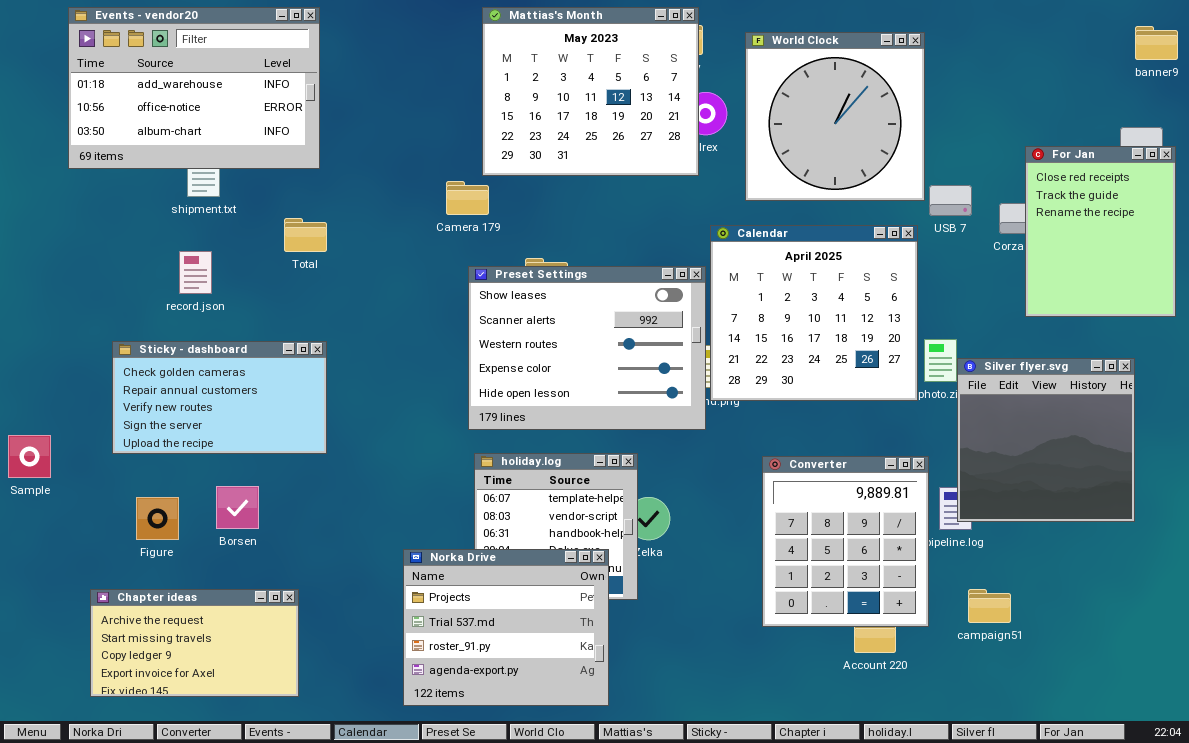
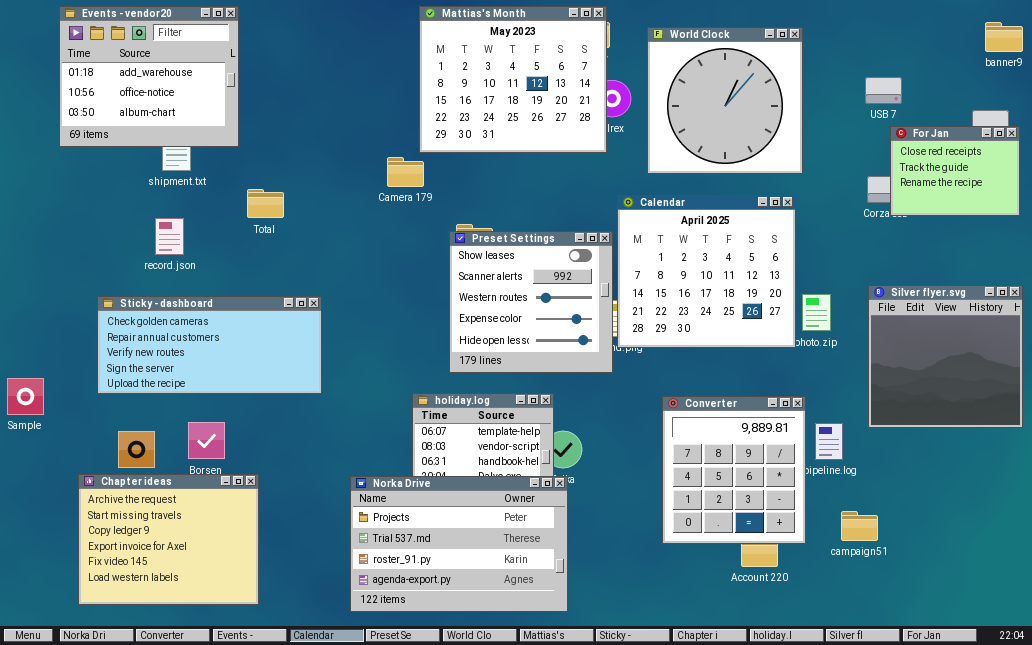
Events - vendor20: [68,7,320,169] -> [59,6,239,147], resized
For Jan: [1025,146,1176,317] -> [890,126,1020,216], resized
USB 7: [929,185,972,216] -> [865,77,902,104], moved
Preset Settings: [468,266,706,430] -> [449,231,613,373], resized
Sticky - dashboard: [112,341,327,454] -> [97,296,322,394], resized
Silver flyer.svg: [957,358,1135,522] -> [868,285,1023,428], moved
Norka Drive: [403,549,609,706] -> [350,476,568,612], resized
Chapter ideas: [90,589,299,697] -> [78,474,259,605], resized

